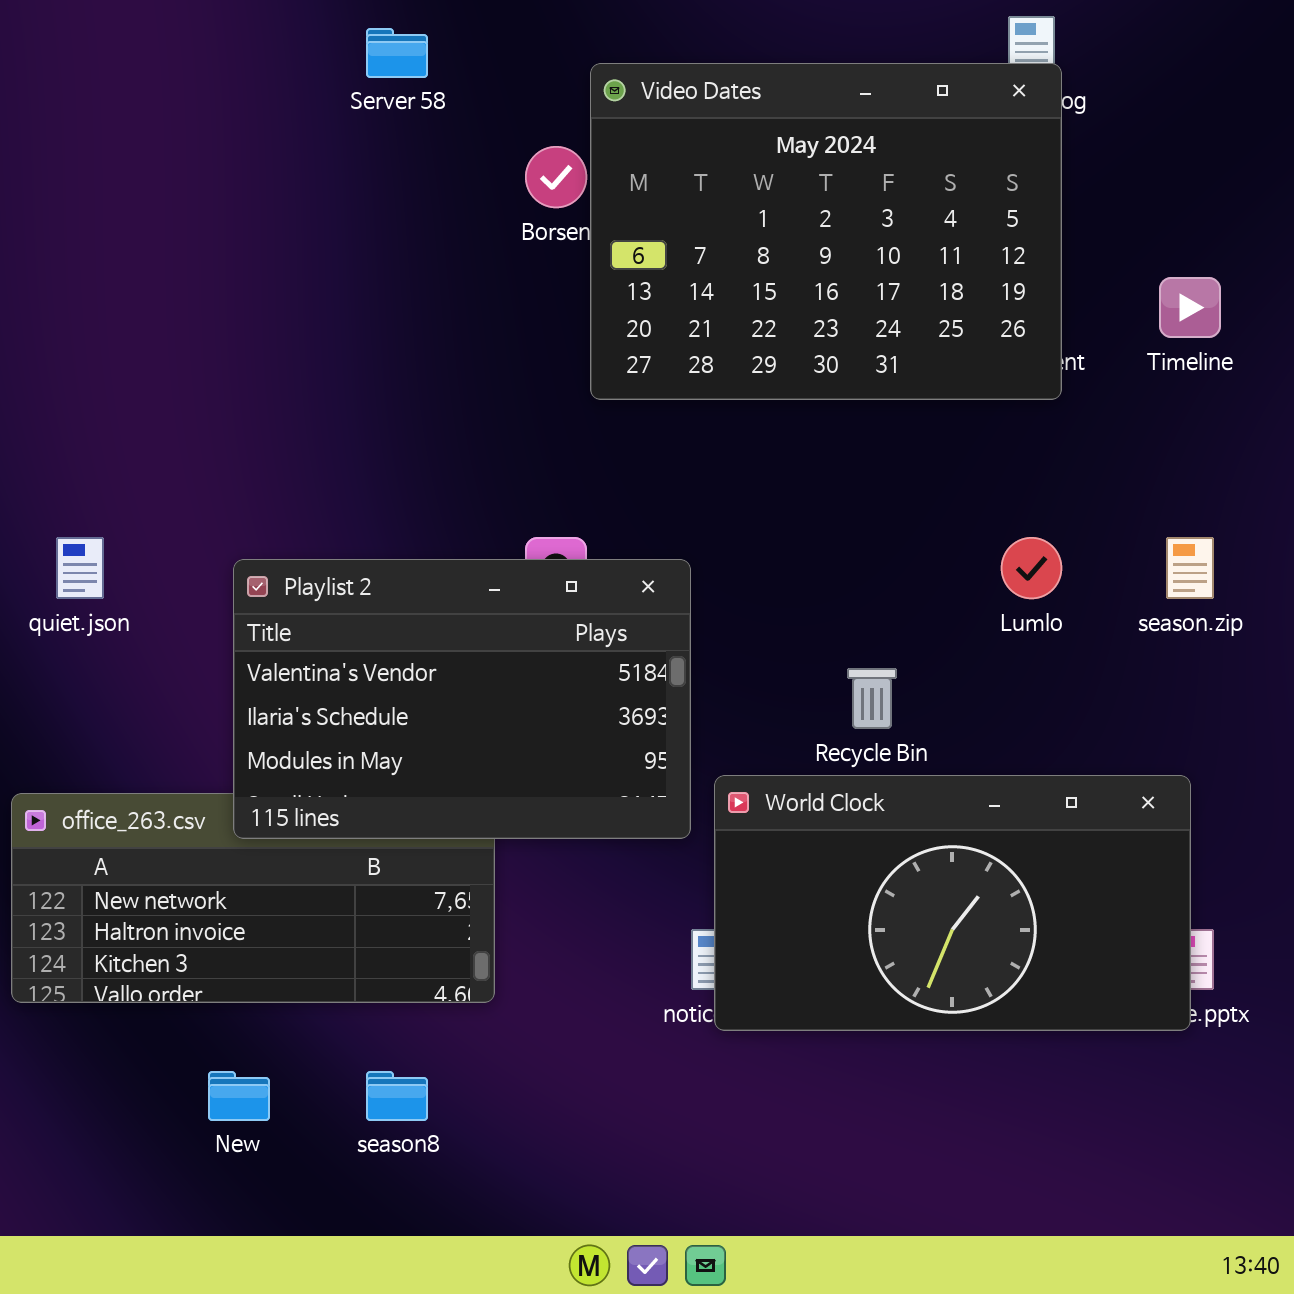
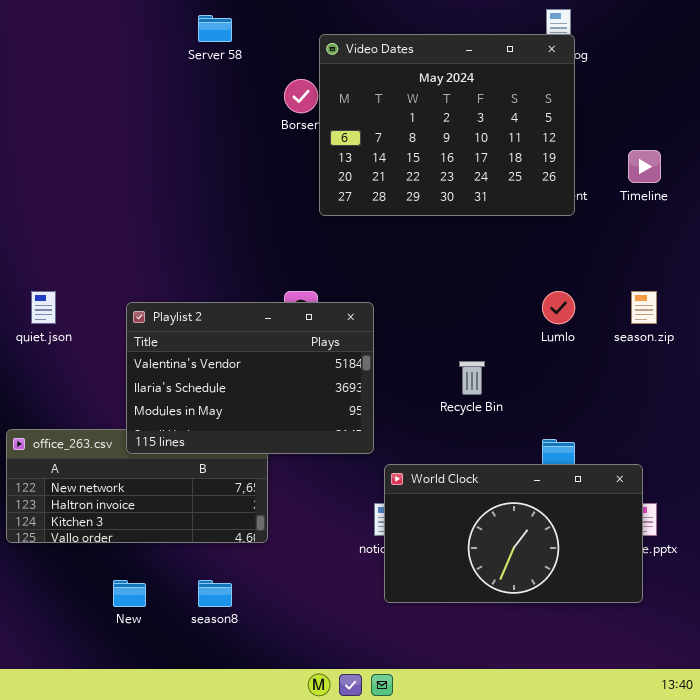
World Clock: [714,775,1191,1031] -> [384,464,643,603], moved

